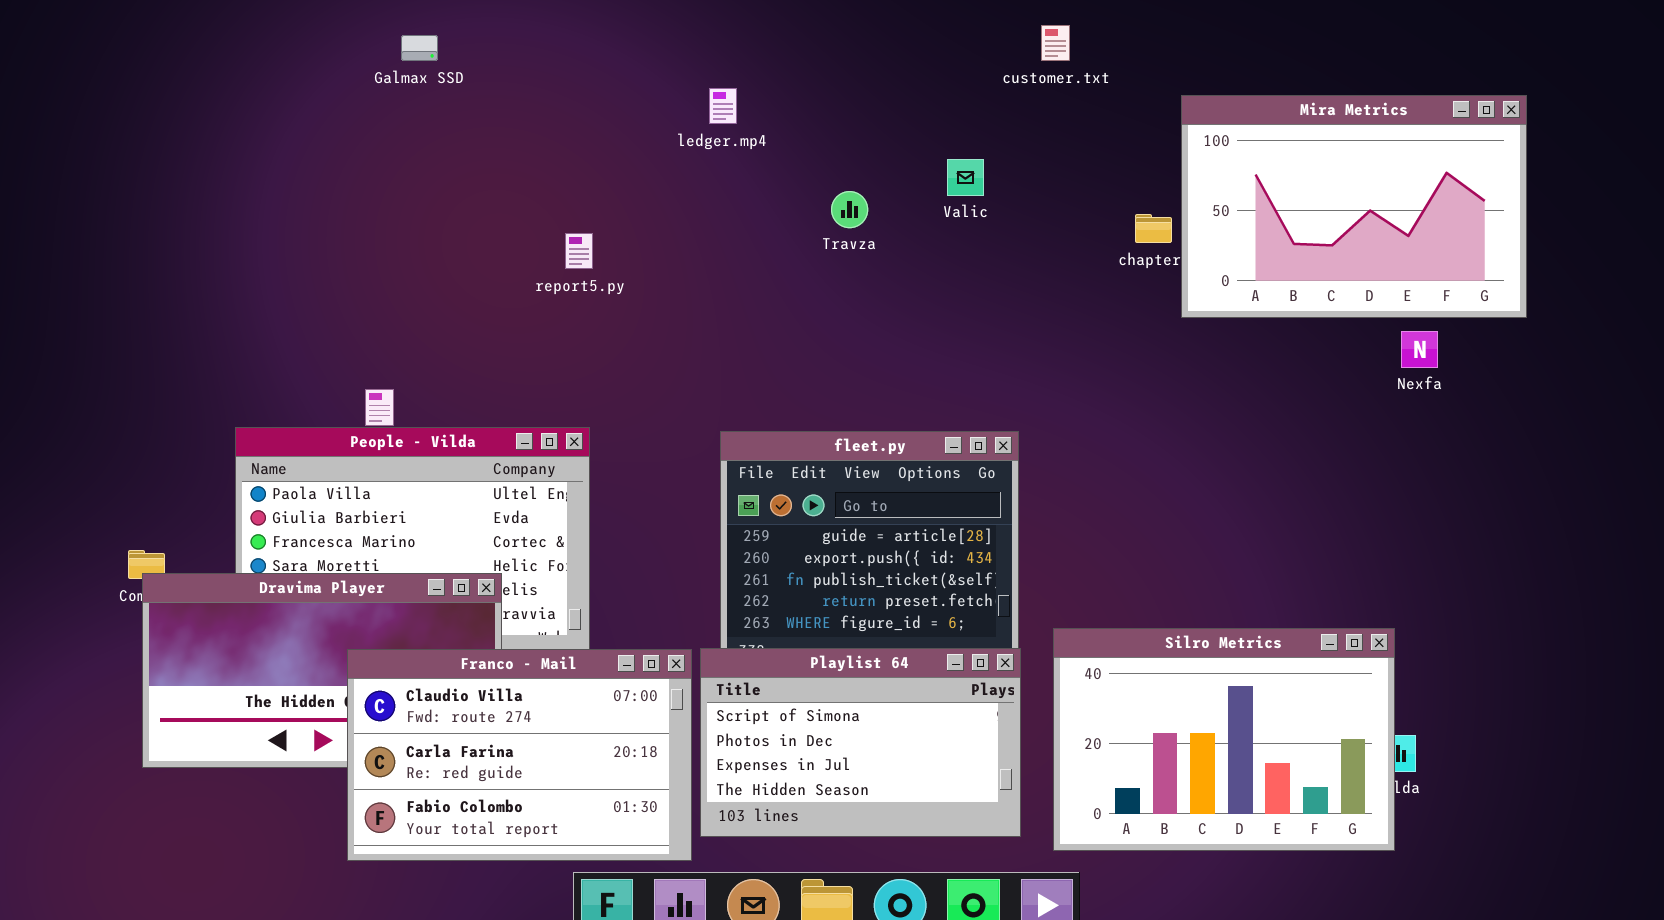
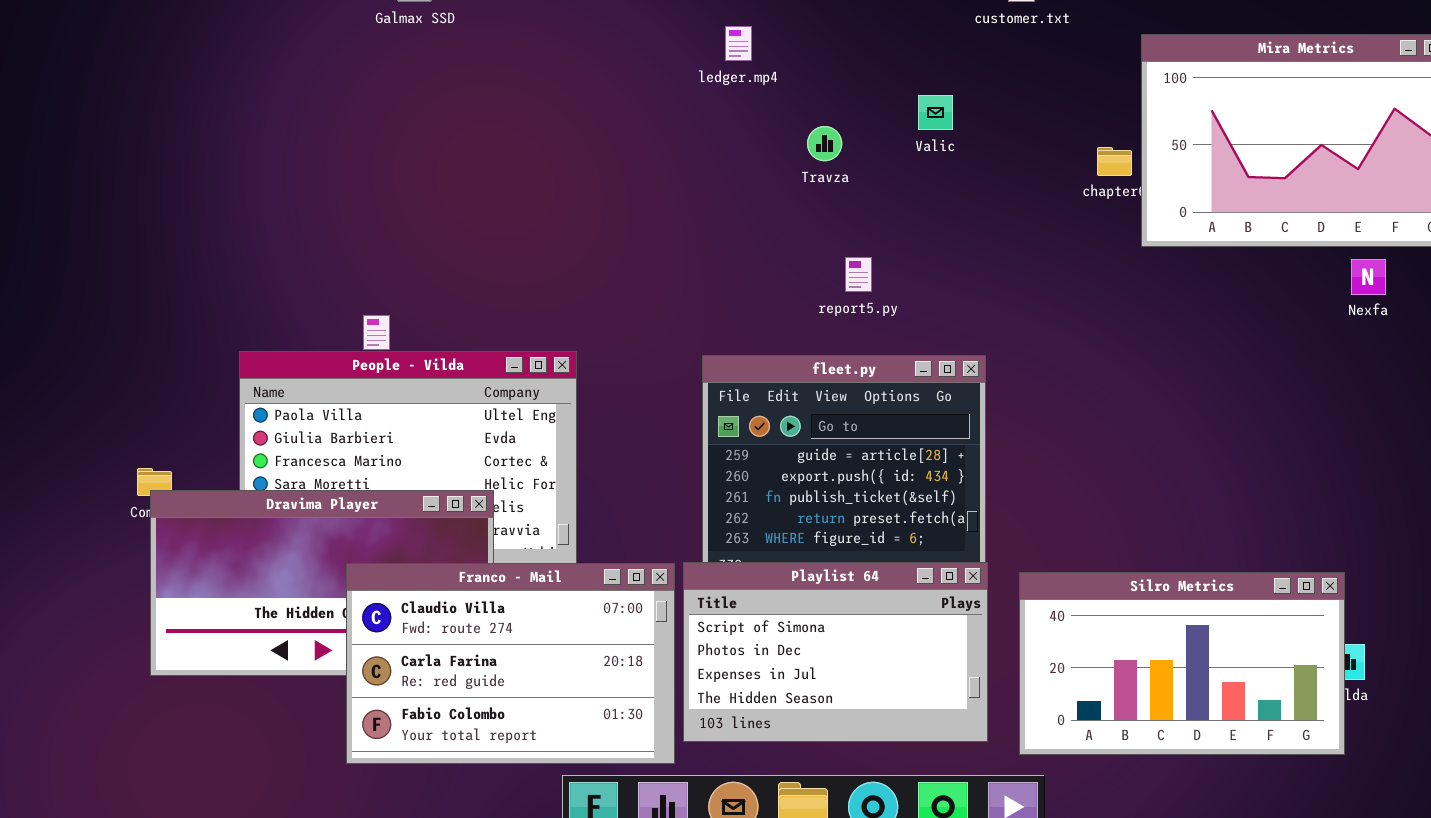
ledger.mp4: [709,88,737,124] -> [725,26,752,61], moved
report5.py: [565,233,593,269] -> [845,257,872,292], moved
Silro Metrics: [1053,628,1395,851] -> [1019,572,1345,755], resized

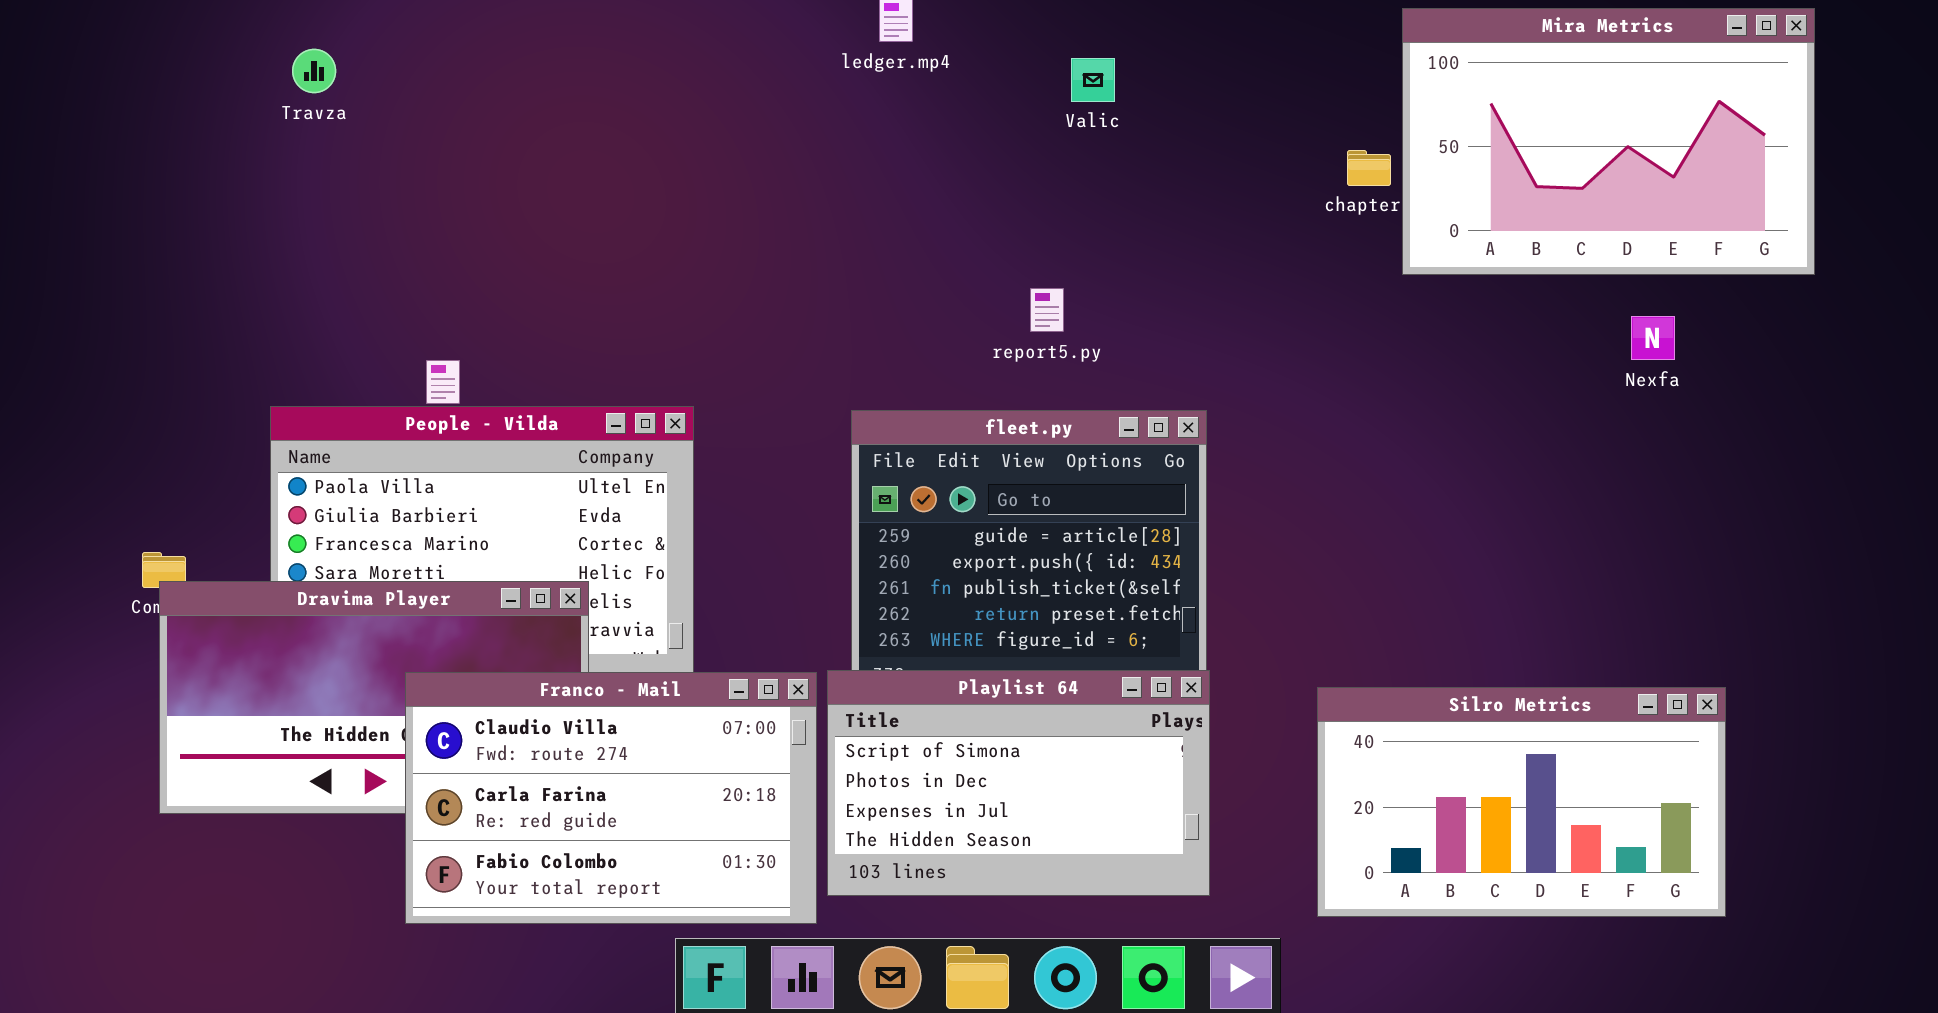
Valic: [918,95,953,130] -> [1071,58,1115,102], moved
Travza: [807,126,842,161] -> [292,49,336,93], moved
Nexfa: [1351,259,1386,295] -> [1631,316,1675,360], moved
Silro Metrics: [1019,572,1345,755] -> [1317,687,1726,917], moved

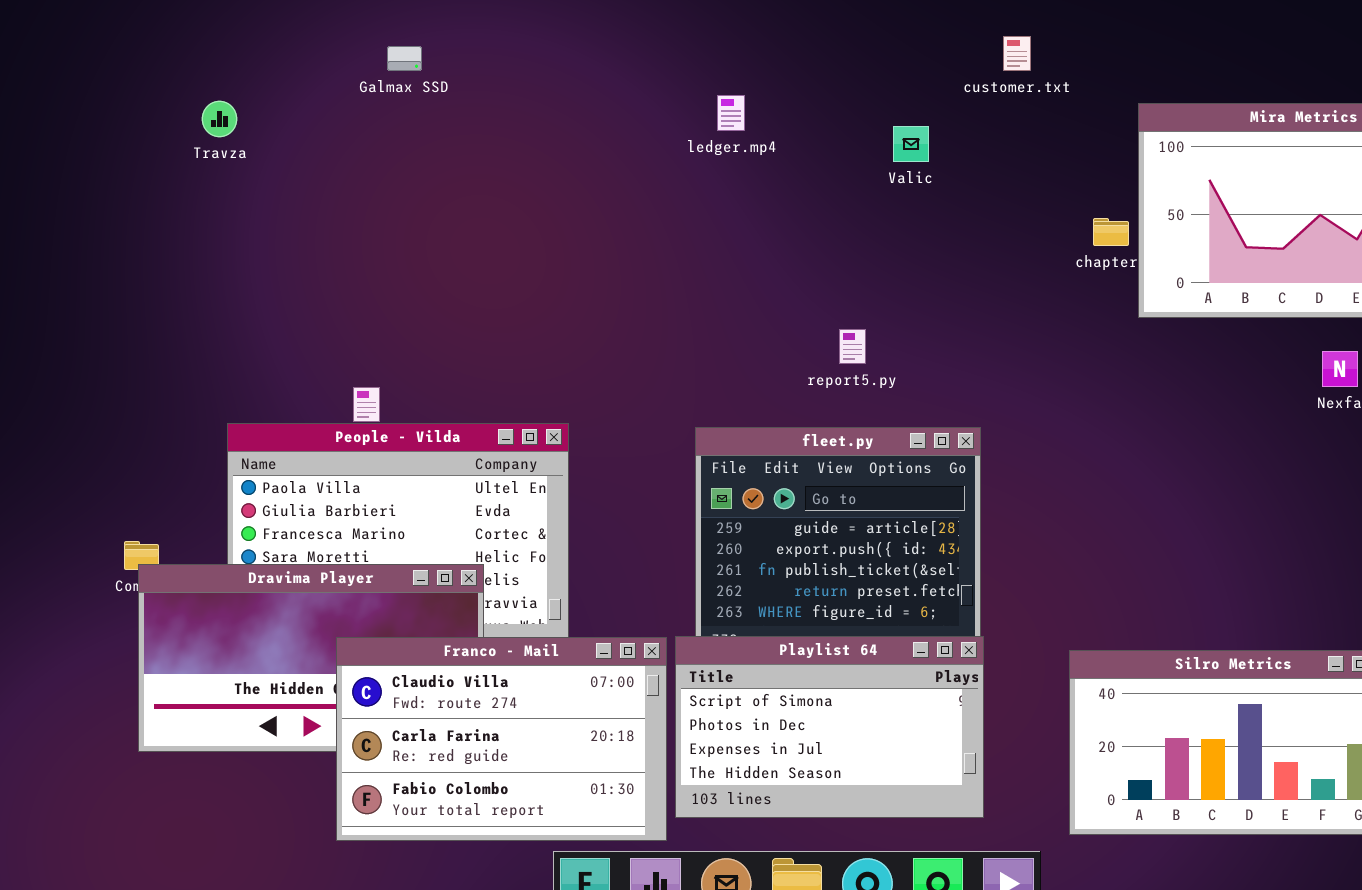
Travza: [292,49,336,93] -> [202,101,237,137], moved
Valic: [1071,58,1115,102] -> [893,126,929,162], moved

